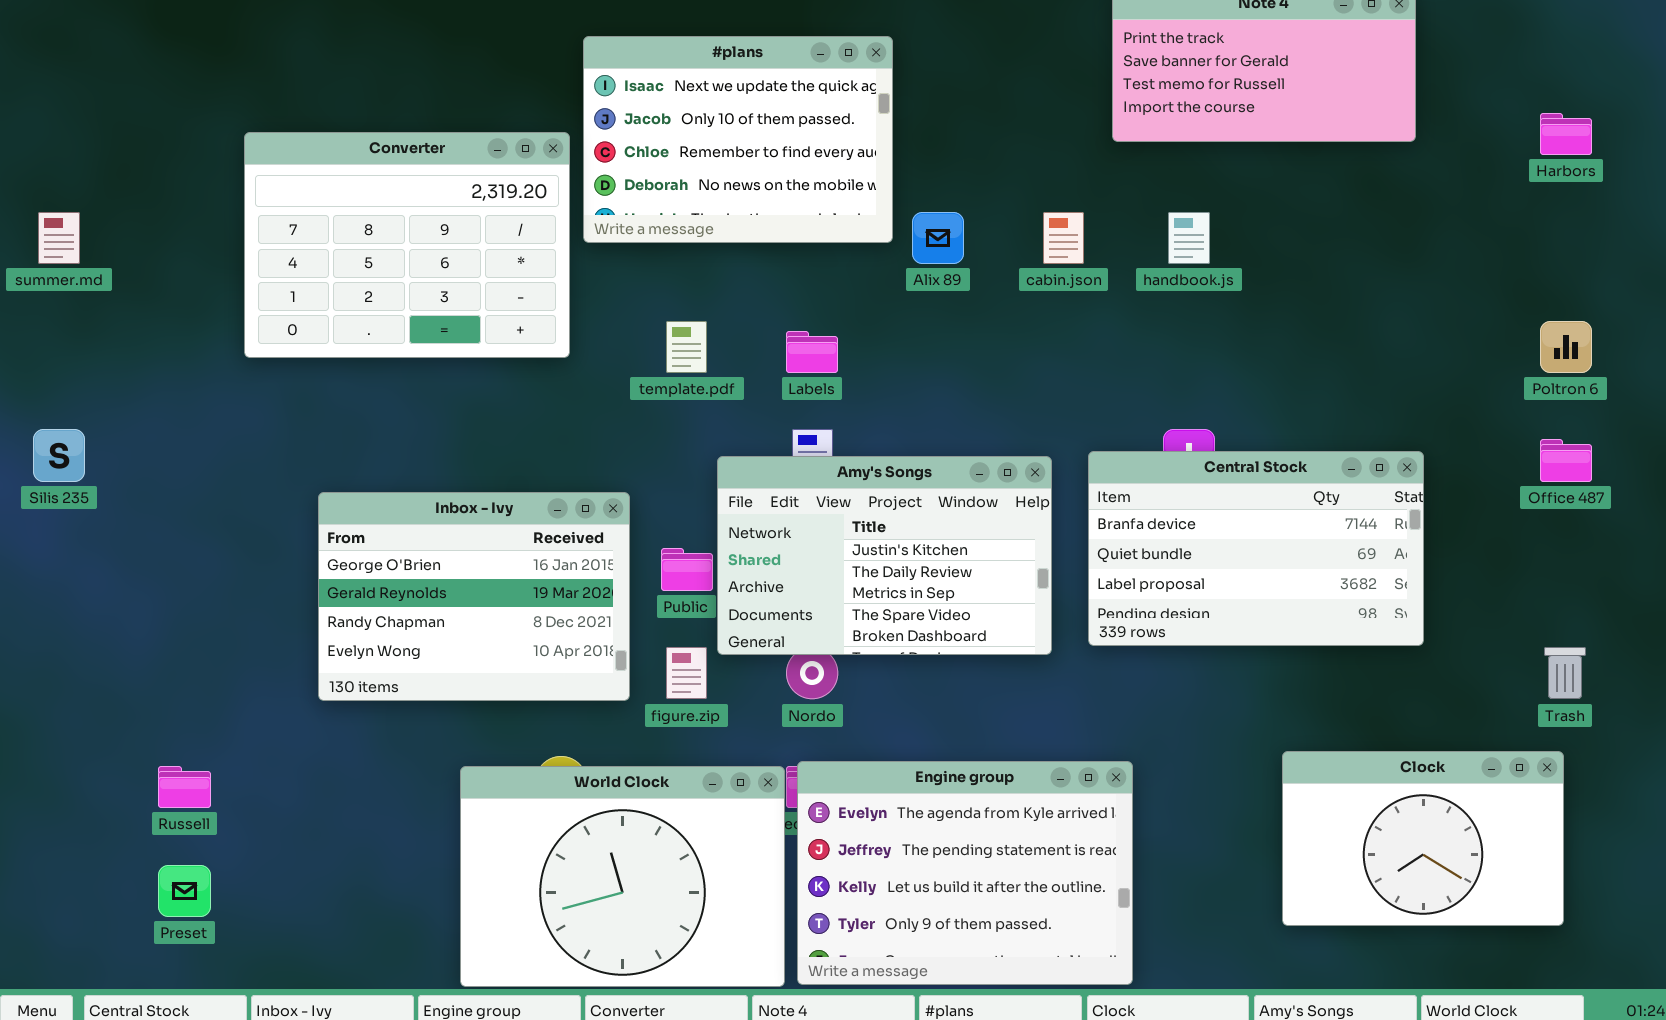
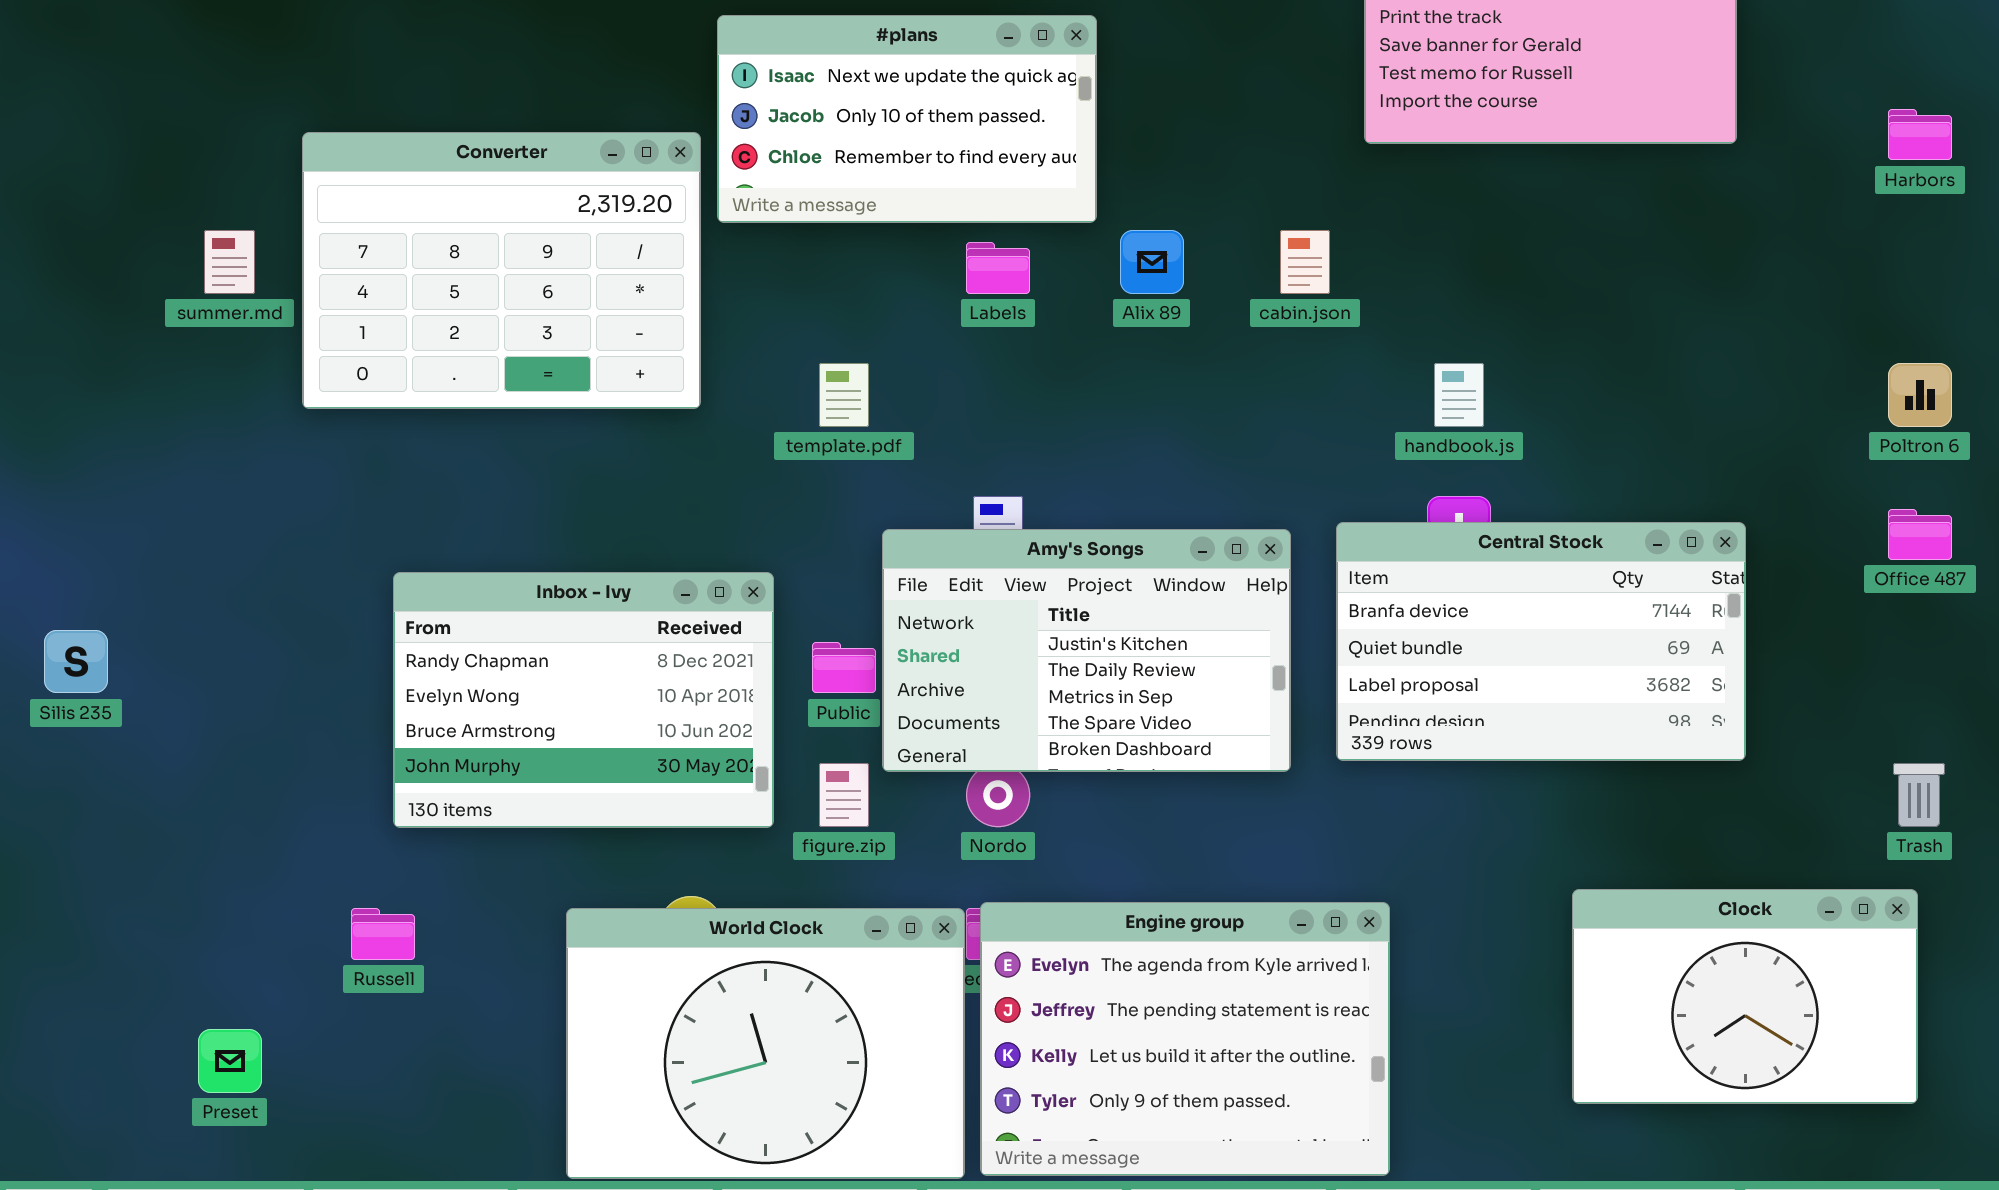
#plans: [583,36,893,243] -> [717,15,1097,223], resized
summer.md: [38,212,80,264] -> [204,230,255,294], moved
handbook.js: [1168,212,1210,264] -> [1434,363,1484,427], moved
Labels: [786,331,838,373] -> [966,242,1030,294], moved
Silis 235: [33,429,85,482] -> [44,630,108,693], moved
Inbox - Ivy: [318,492,630,701] -> [393,572,774,828], scrolled down 2 rows
Russell: [158,766,211,808] -> [351,908,415,960], moved

